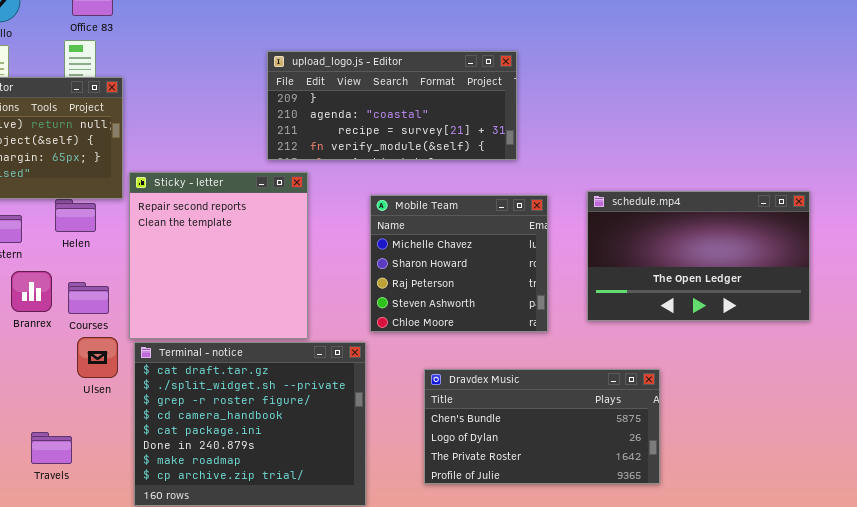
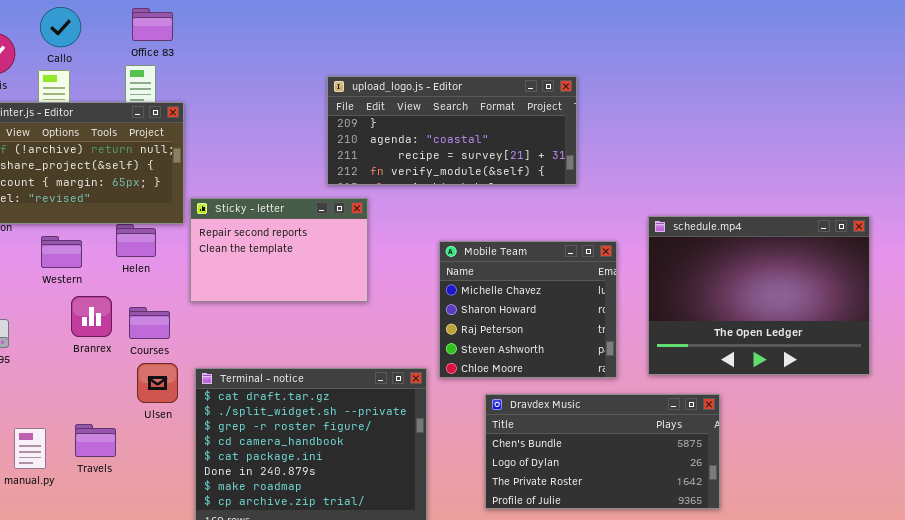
Sticky - letter: [129,172,308,339] -> [190,198,368,302], resized
schedule.mp4: [587,191,810,321] -> [648,216,870,375], resized
Mobile Team: [370,195,548,332] -> [439,241,617,378], moved
Travels: [31,432,72,464] -> [75,424,116,457], moved

